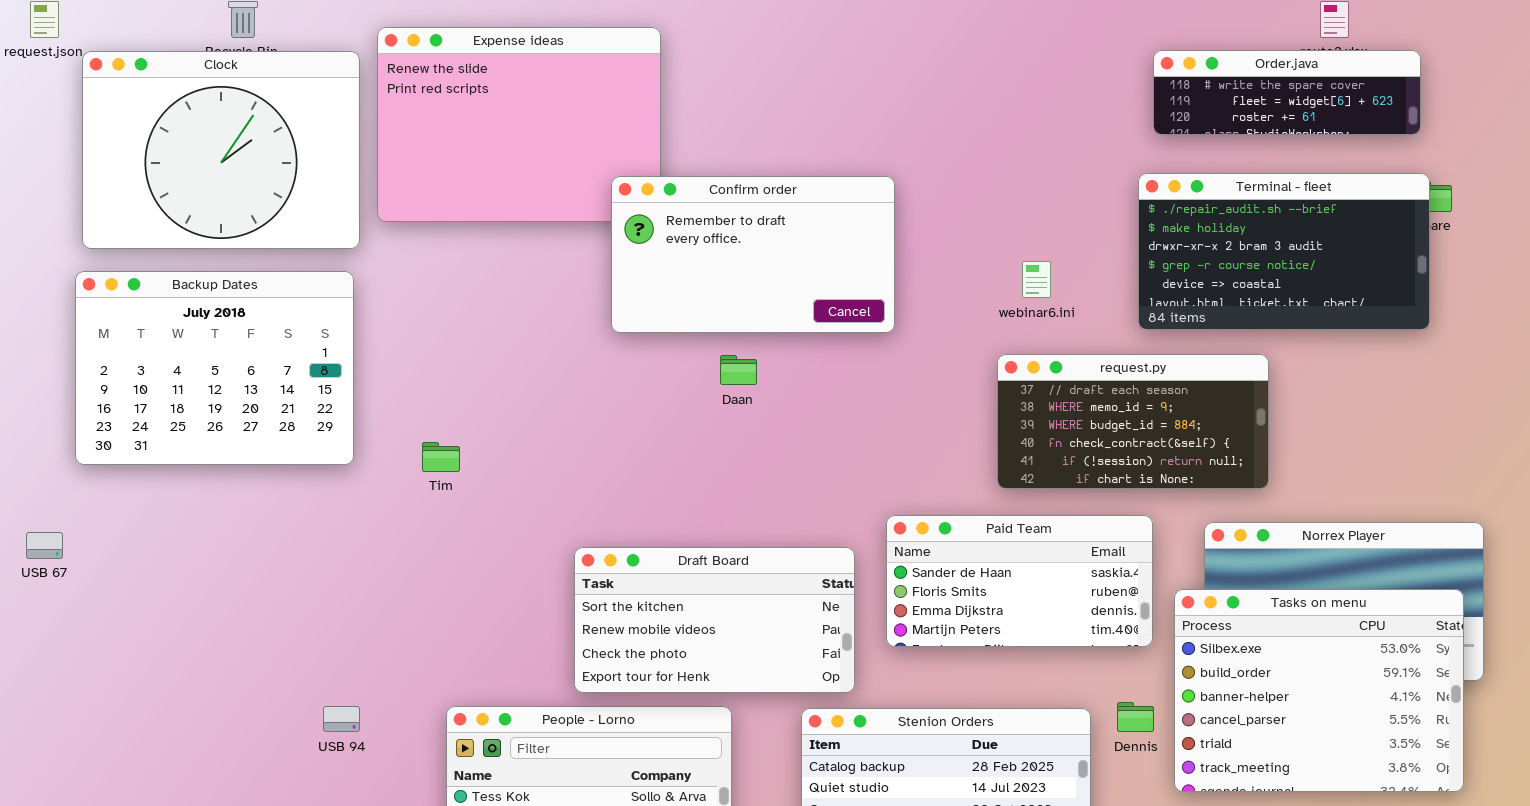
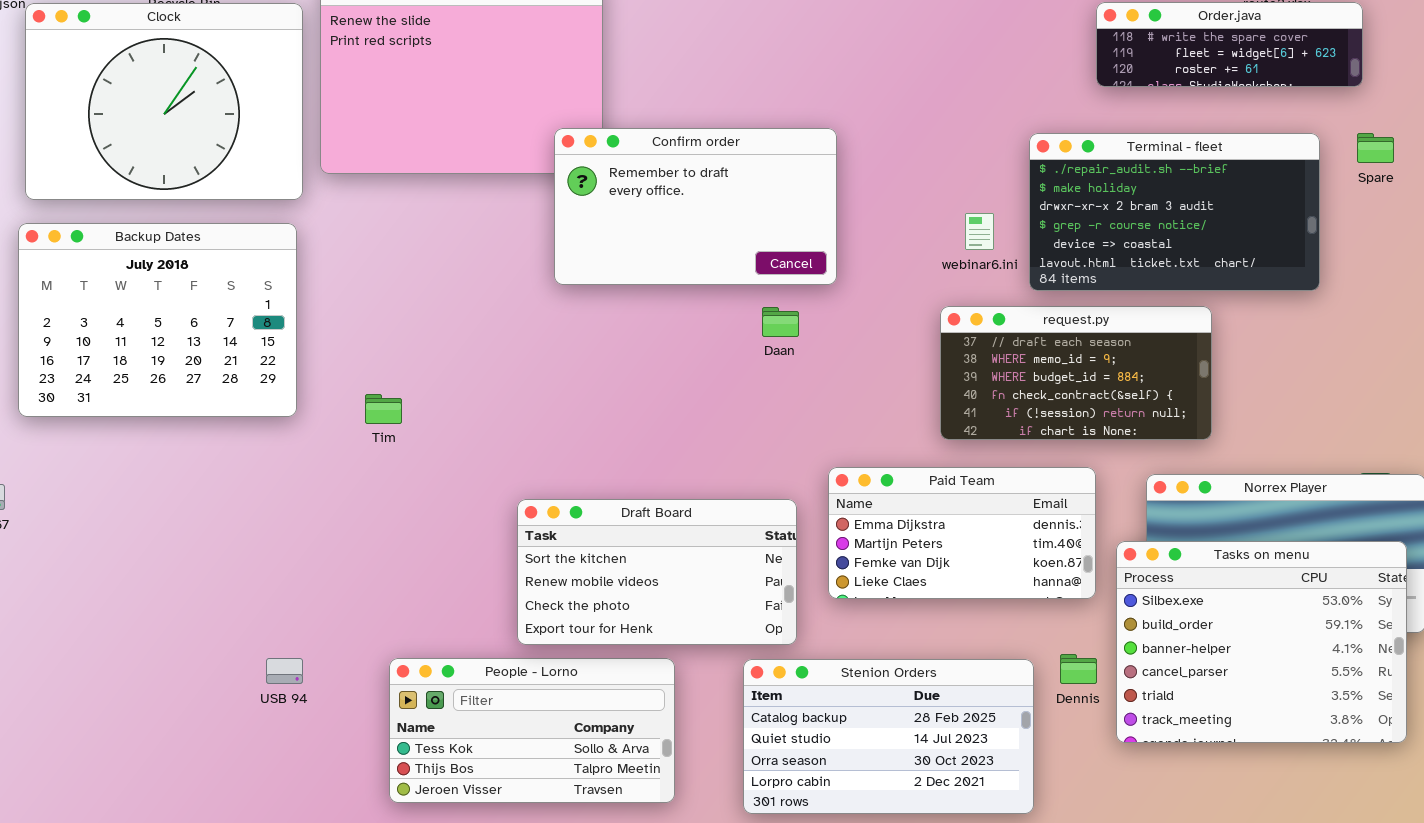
Terminal - fleet: [1138,173,1430,330] -> [1029,133,1320,291], moved
Daan: [720,355,757,385] -> [762,307,799,337], moved
Paid Team: [886,515,1153,647] -> [828,467,1096,599], scrolled down 2 rows

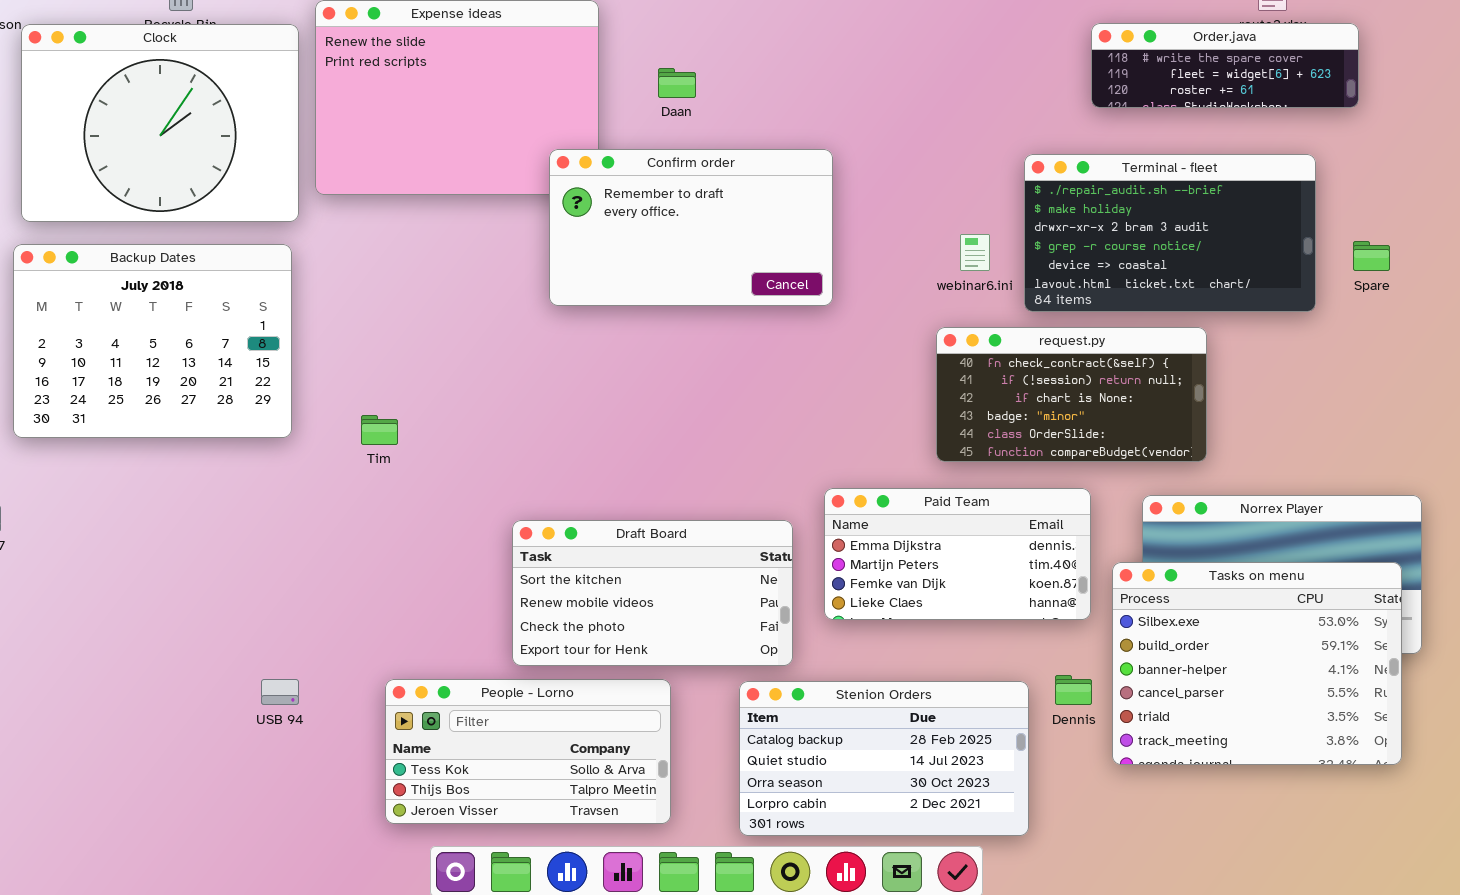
Spare: [1357,133,1394,163] -> [1353,241,1390,271], moved
request.py: [940,306,1212,440] -> [936,327,1207,462], scrolled down 3 rows
Daan: [762,307,799,337] -> [658,68,696,98], moved

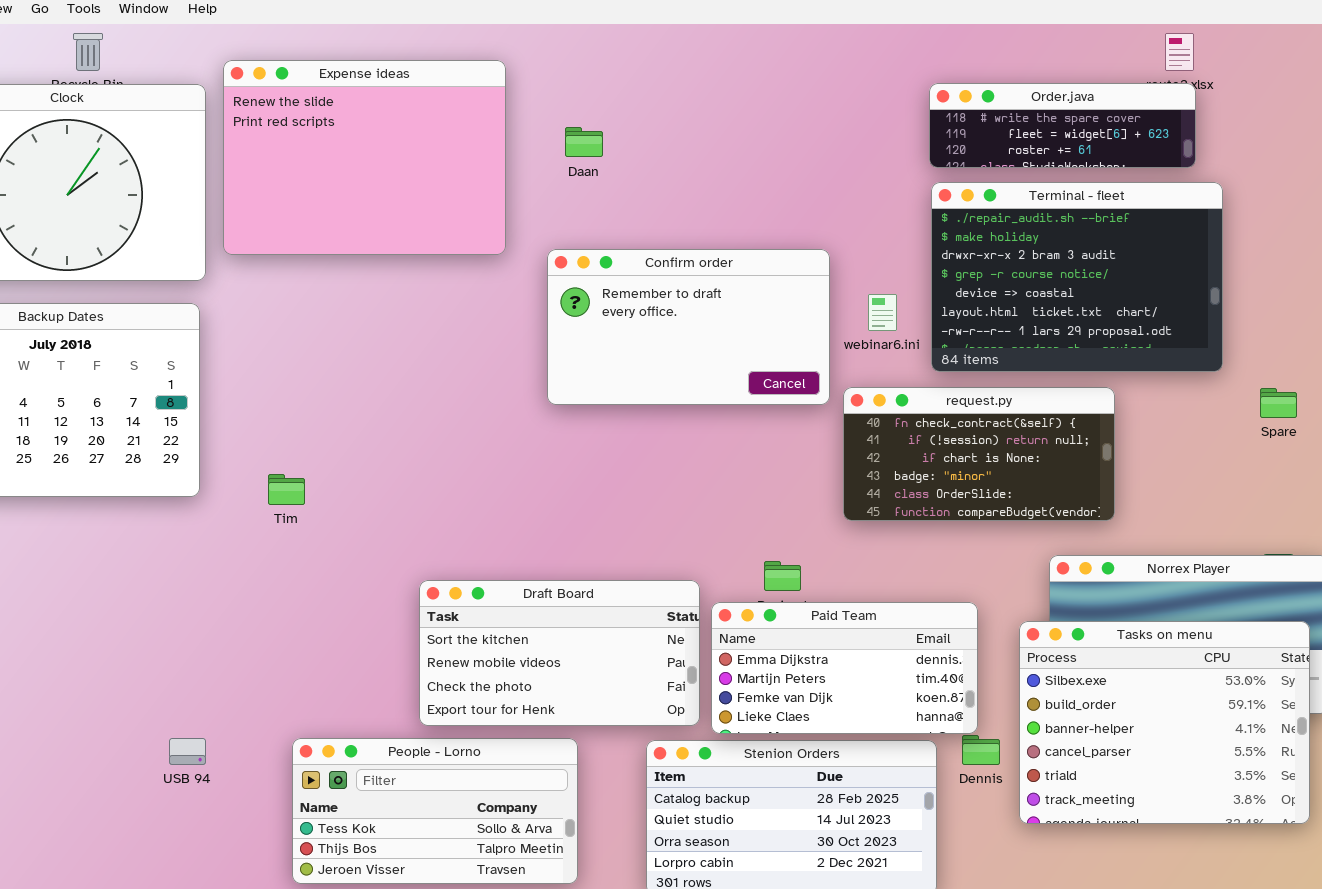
Order.java: [1091,23,1359,108] -> [929,83,1196,168], moved
Confirm order: [549,149,833,306] -> [547,249,830,405], moved
Terminal - fleet: [1024,154,1316,312] -> [931,182,1223,372], resized
Spare: [1353,241,1390,271] -> [1260,388,1297,418], moved
Paid Team: [824,488,1091,620] -> [711,602,978,734], moved

